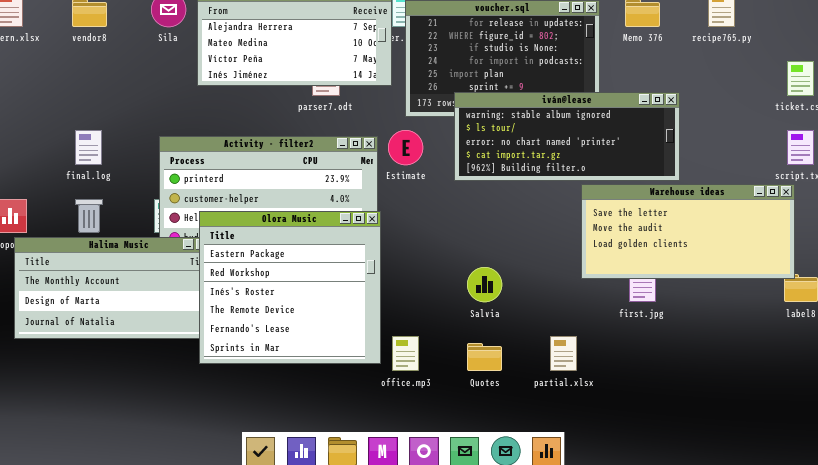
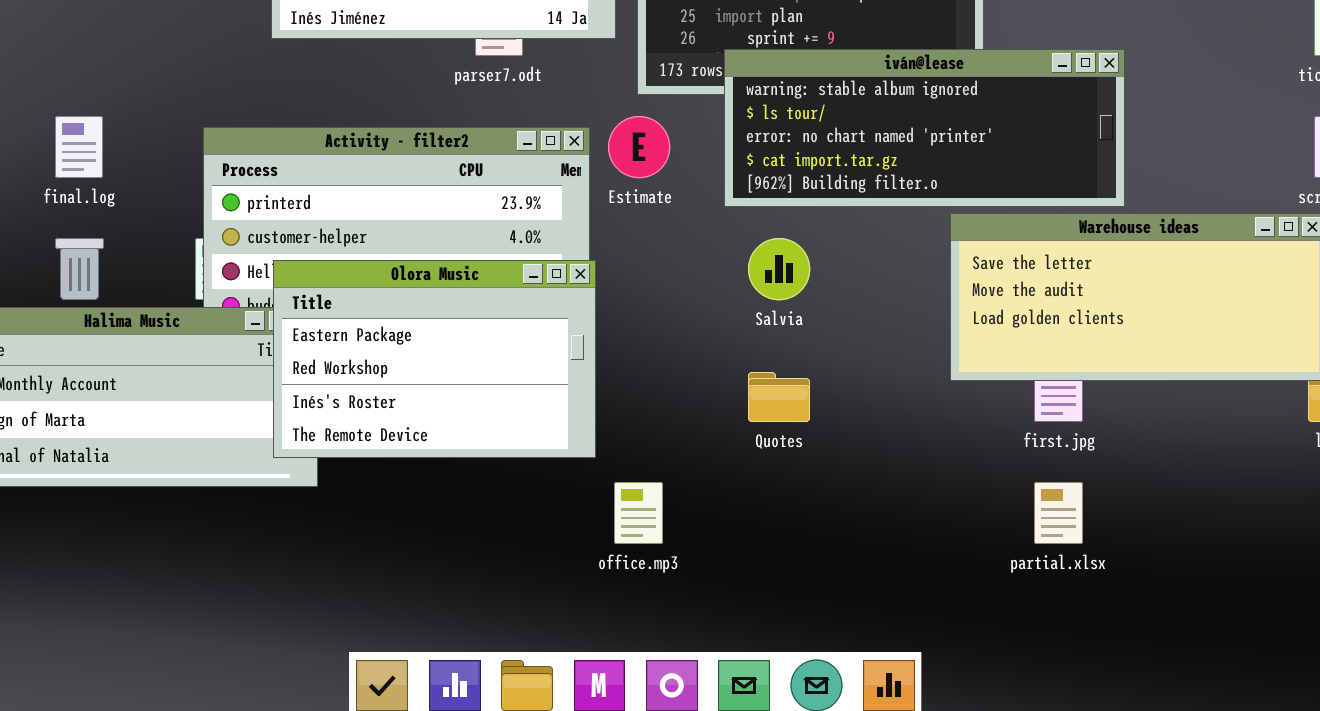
Olora Music: [199,211,381,364] -> [273,260,596,458], resized
Salvia: [467,267,502,302] -> [748,238,810,300], moved
partial.xlsx: [550,336,577,371] -> [1034,482,1083,544], moved
Quotes: [467,343,502,371] -> [748,372,810,422], moved

